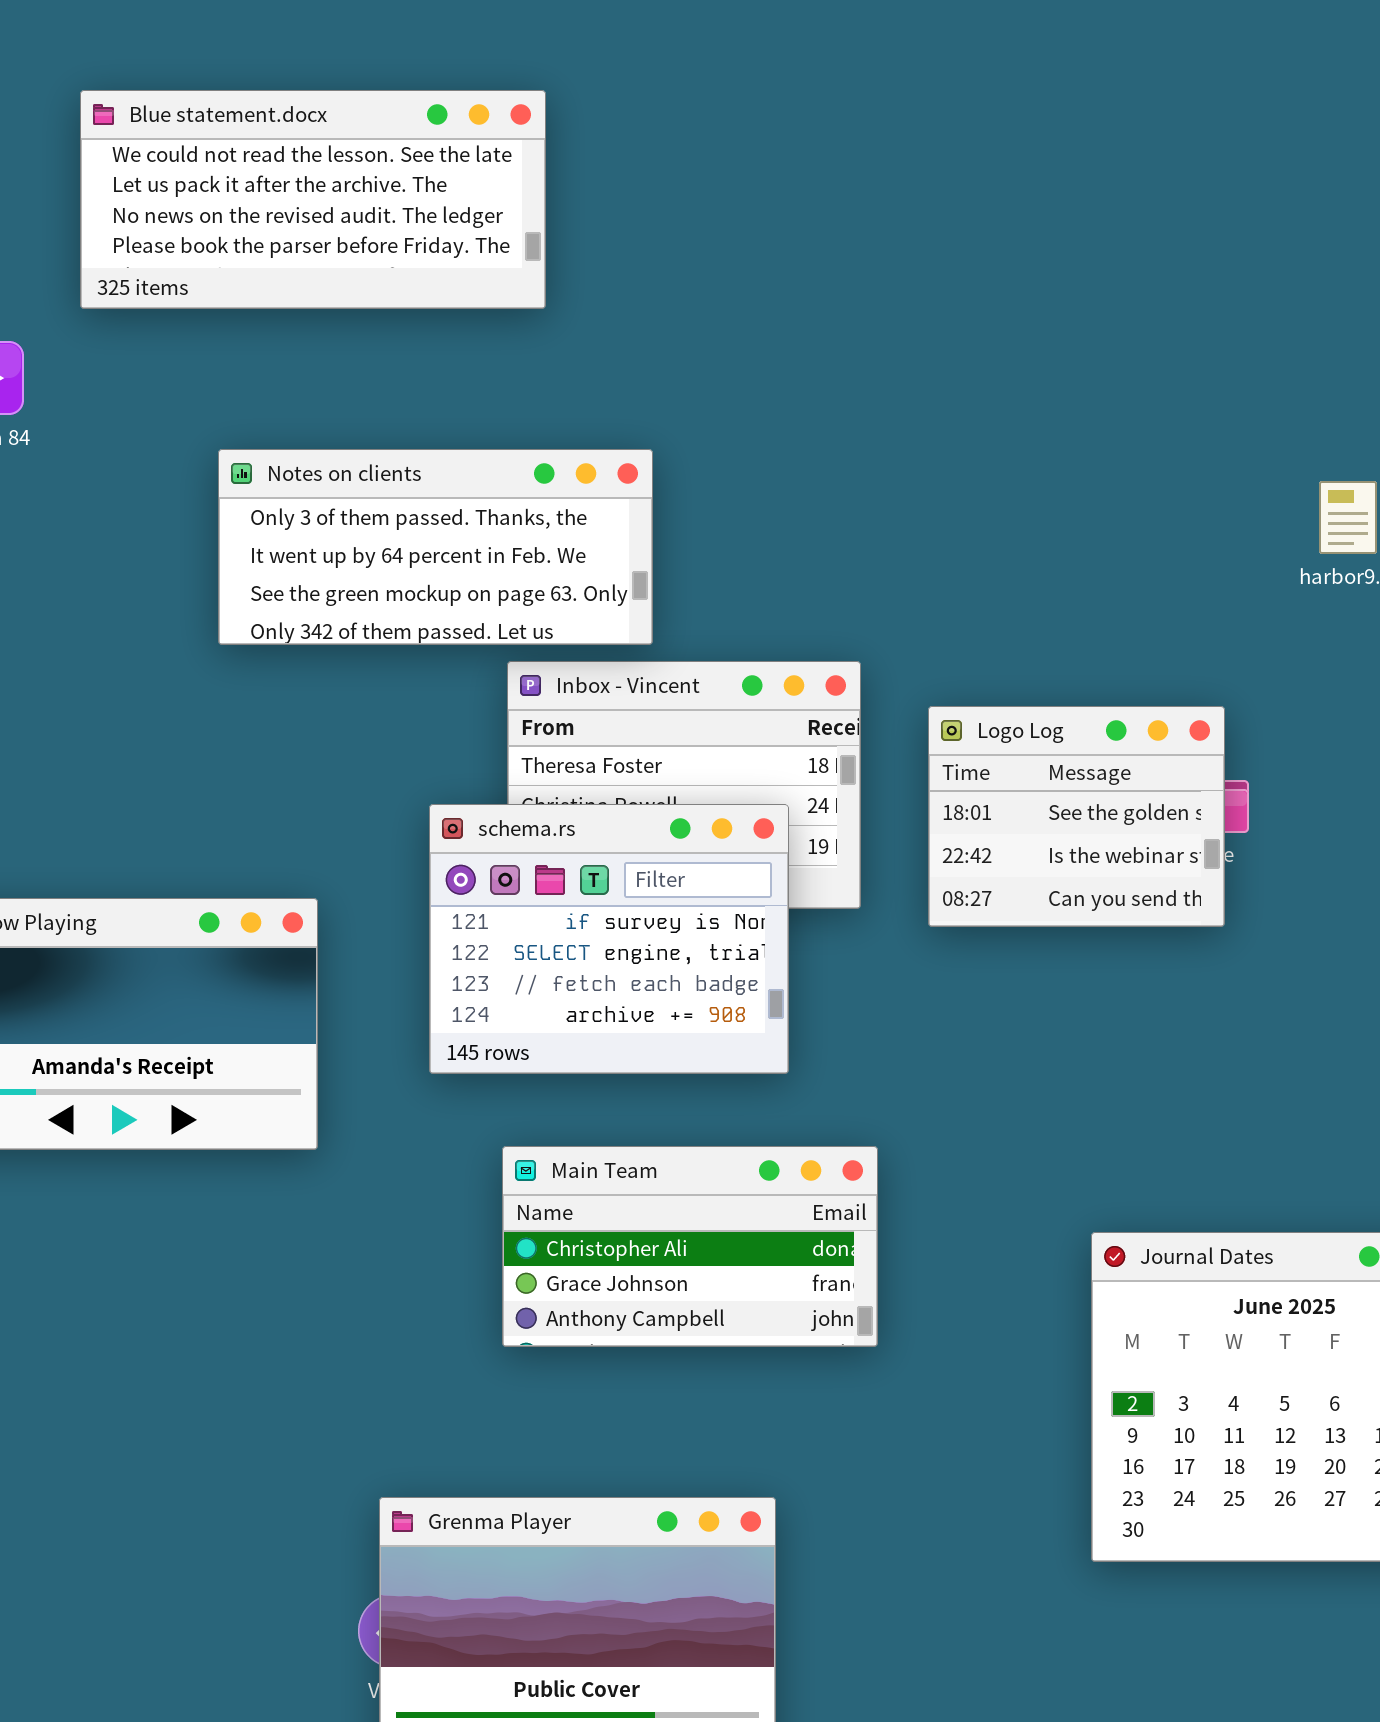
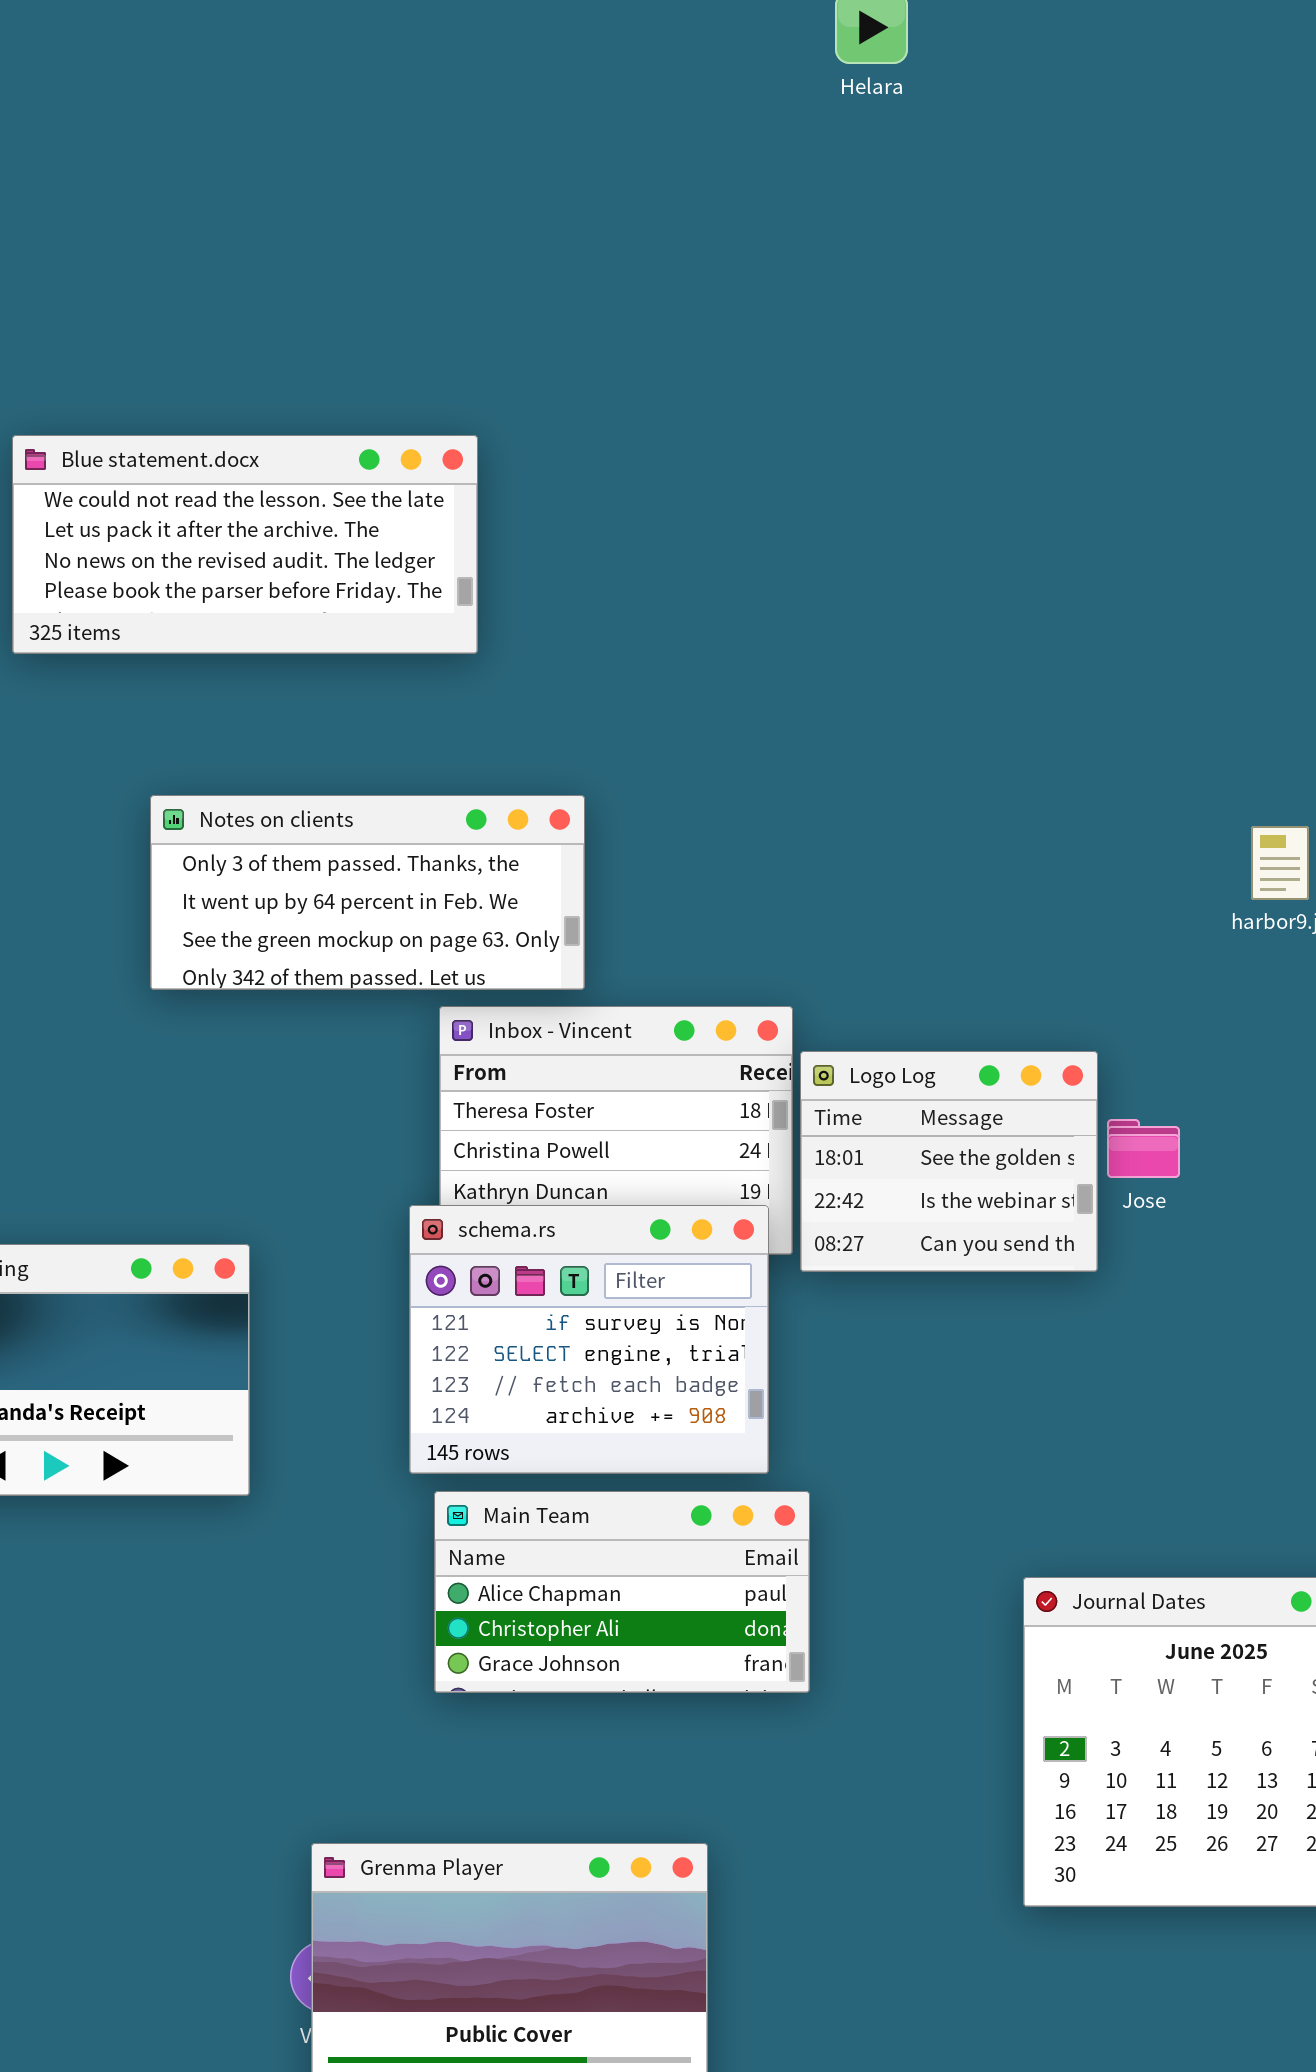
Logo Log: [928,706,1225,927] -> [800,1051,1098,1272], moved
schema.rs: [429,804,789,1074] -> [409,1205,769,1474], moved
Main Team: [502,1146,878,1347] -> [434,1491,810,1693], scrolled up 1 row

